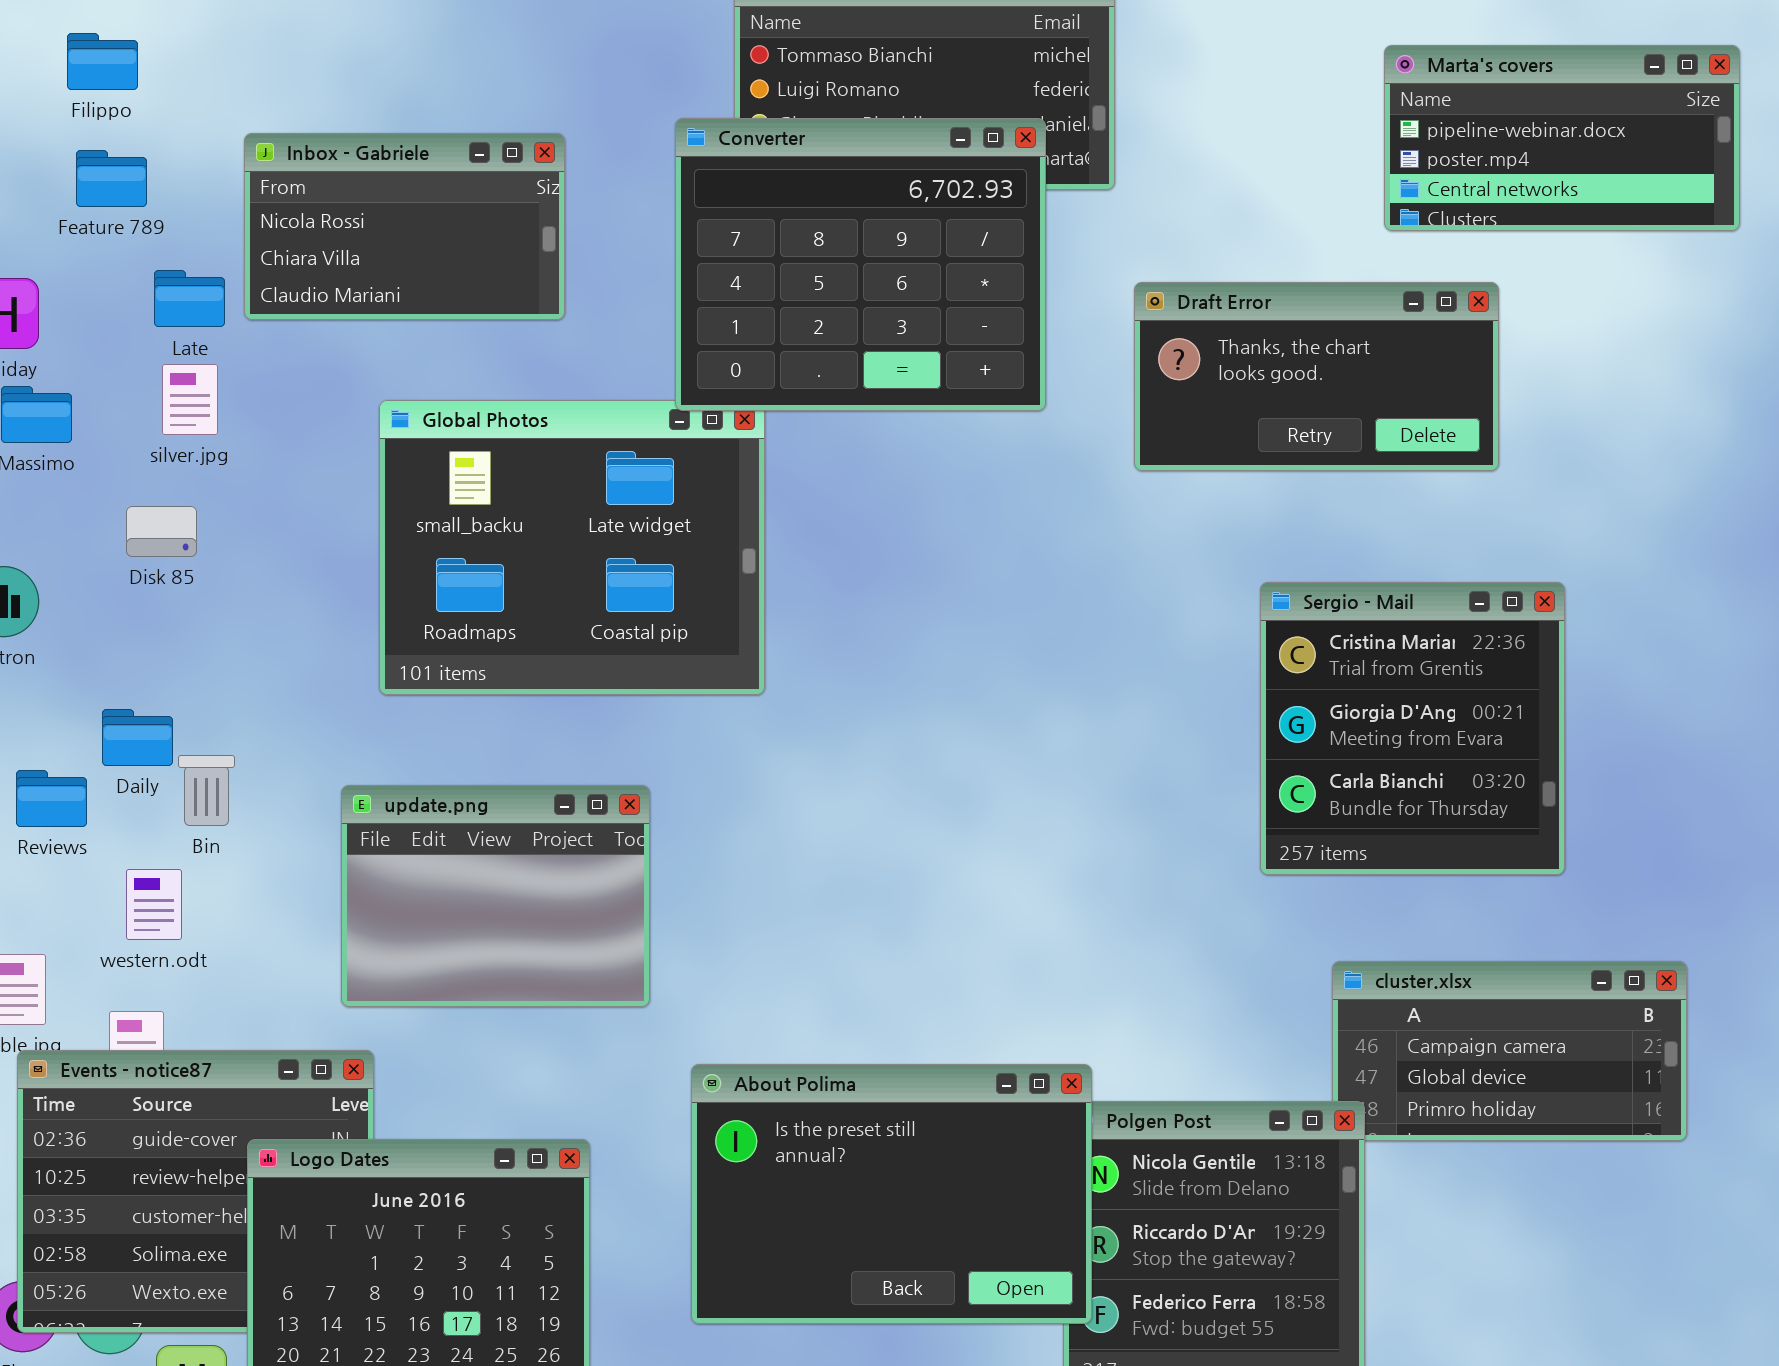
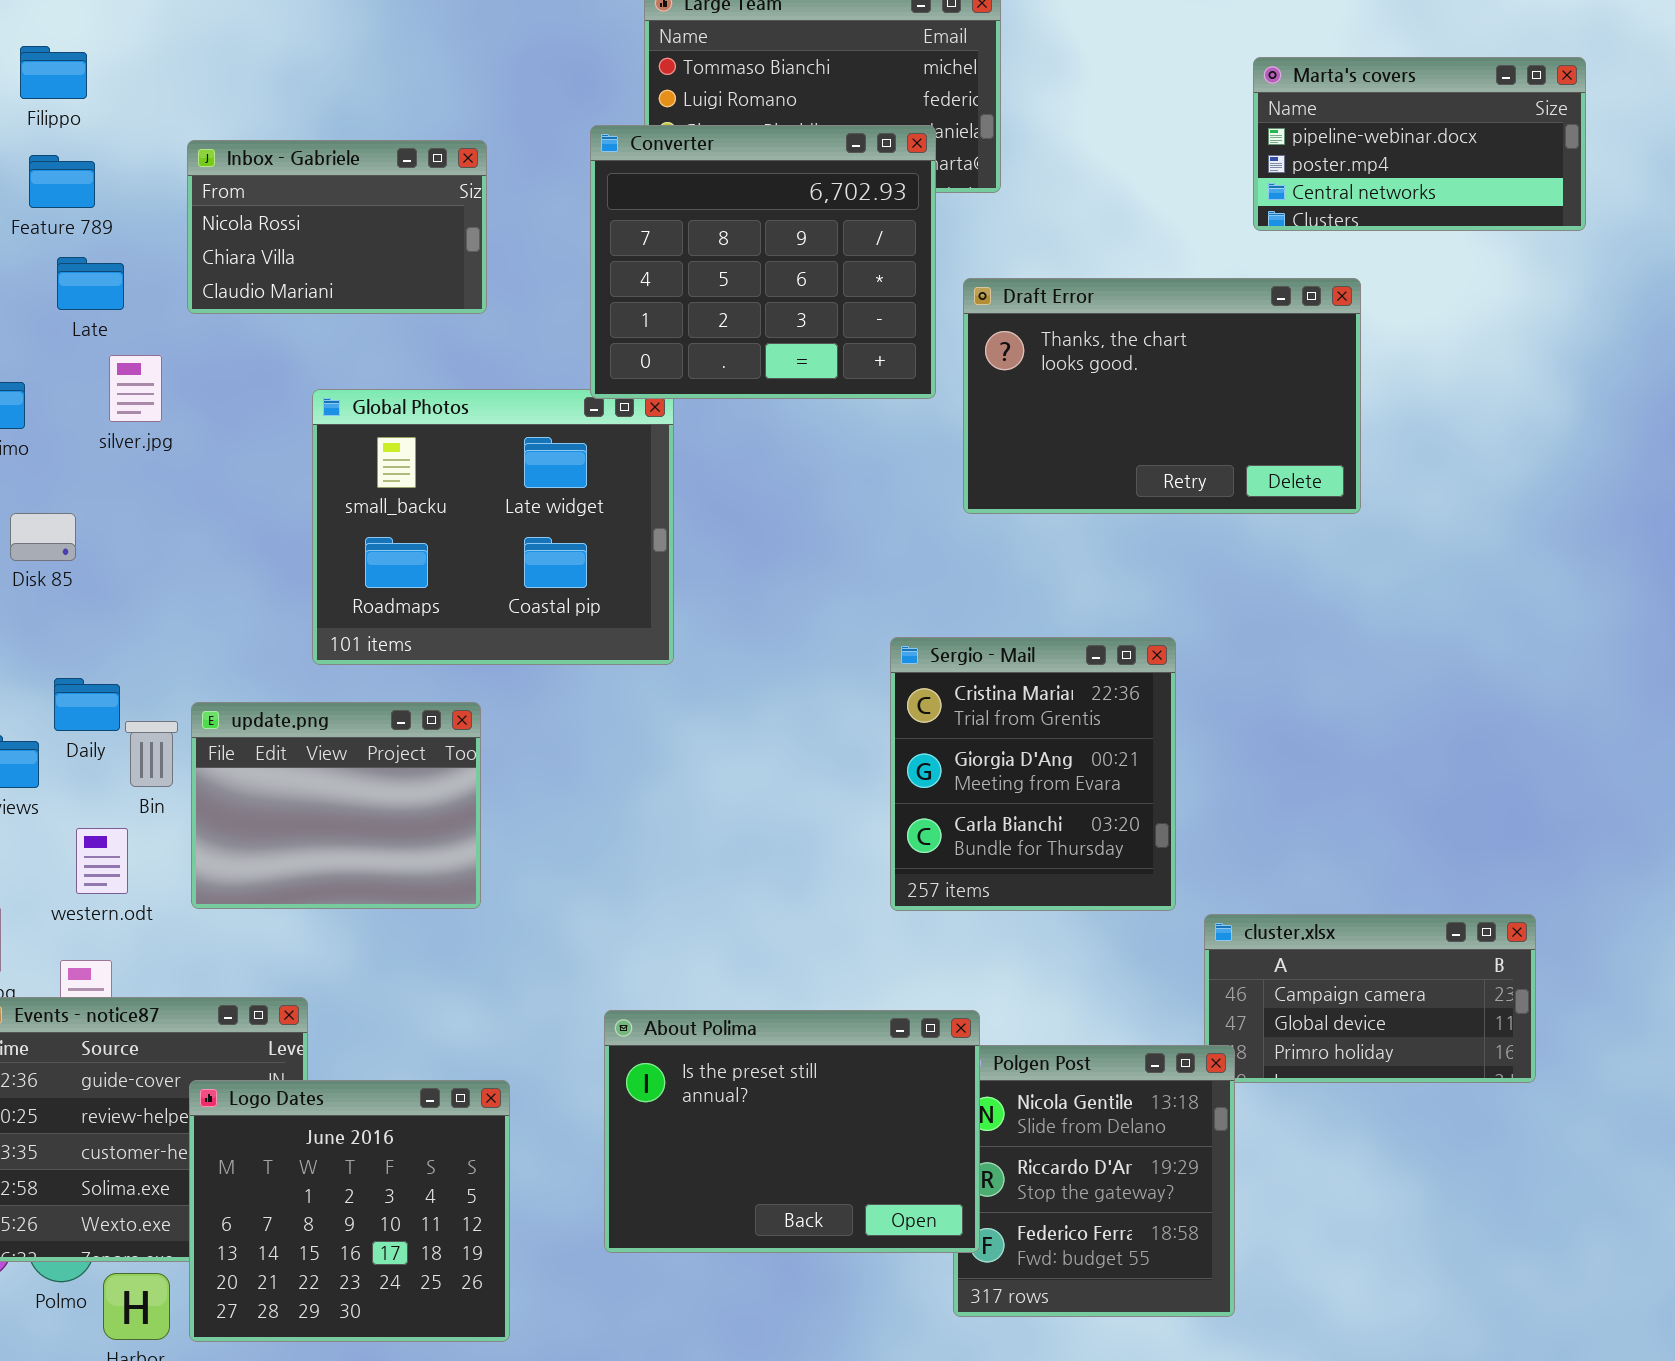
Late: [154,270,225,327] -> [57,257,124,310], moved
Draft Error: [1134,282,1499,471] -> [963,278,1361,514], resized
Disk 85: [126,506,197,557] -> [10,513,76,561], moved
Sergio - Mail: [1260,582,1565,875] -> [890,637,1176,911], moved
update.png: [341,785,650,1007] -> [191,702,481,909], moved

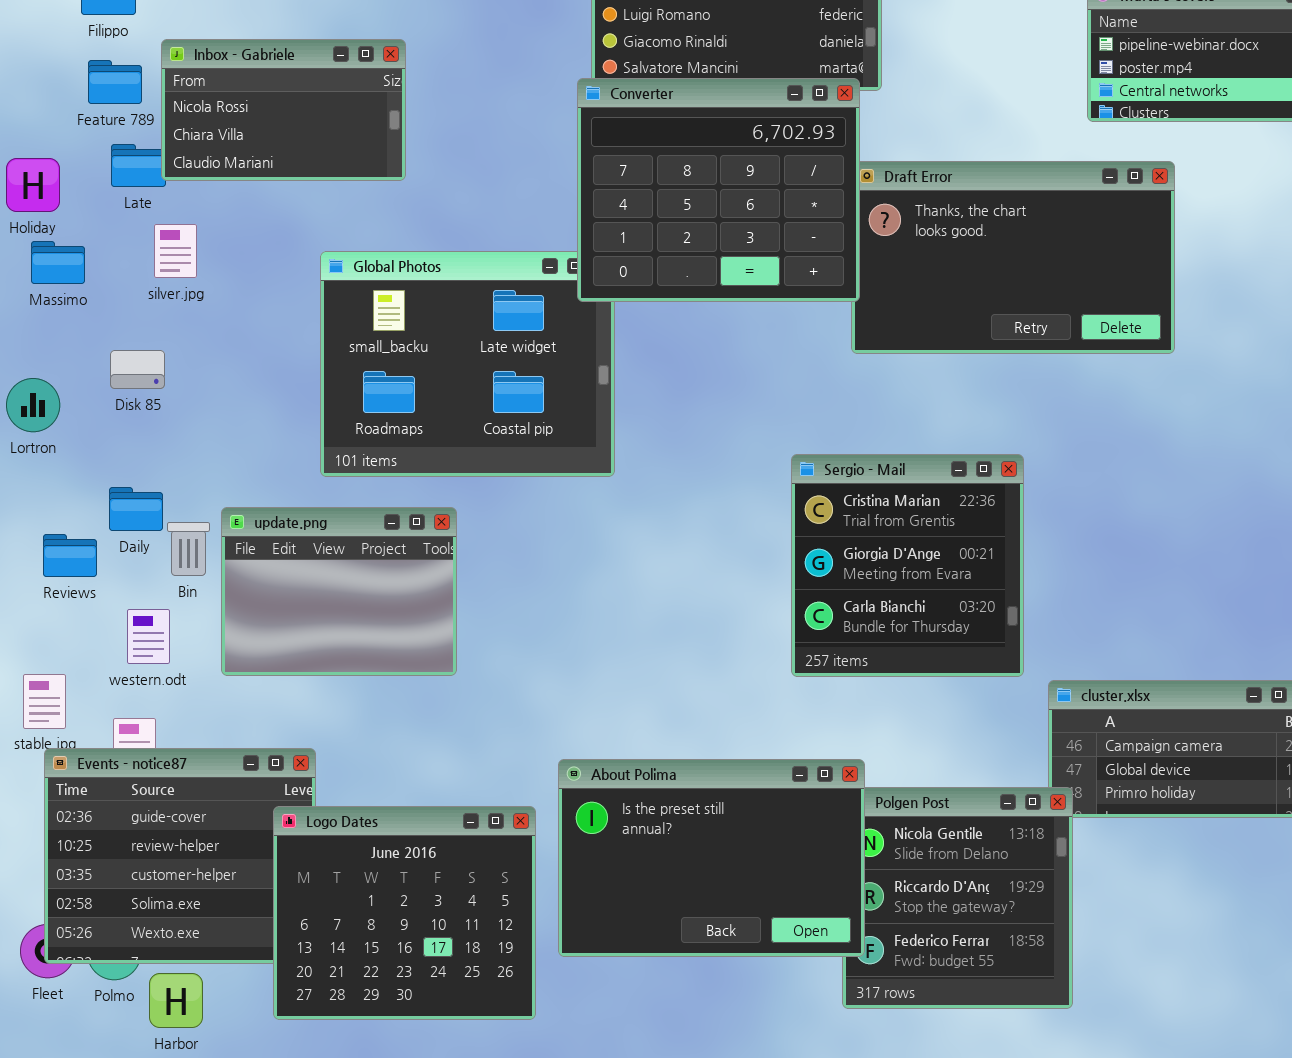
Converter: [590,125,936,399] -> [577,78,860,302], moved
Inbox - Gabriele: [187,140,487,314] -> [161,39,406,181], moved
Disk 85: [10,513,76,561] -> [110,350,165,389], moved
Logo Dates: [189,1080,510,1342] -> [273,806,536,1020], moved

